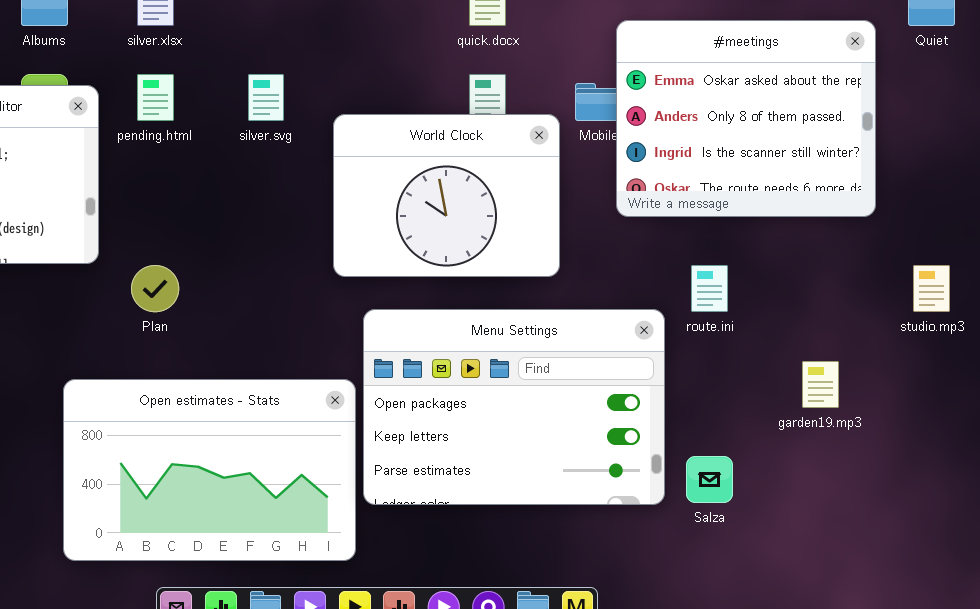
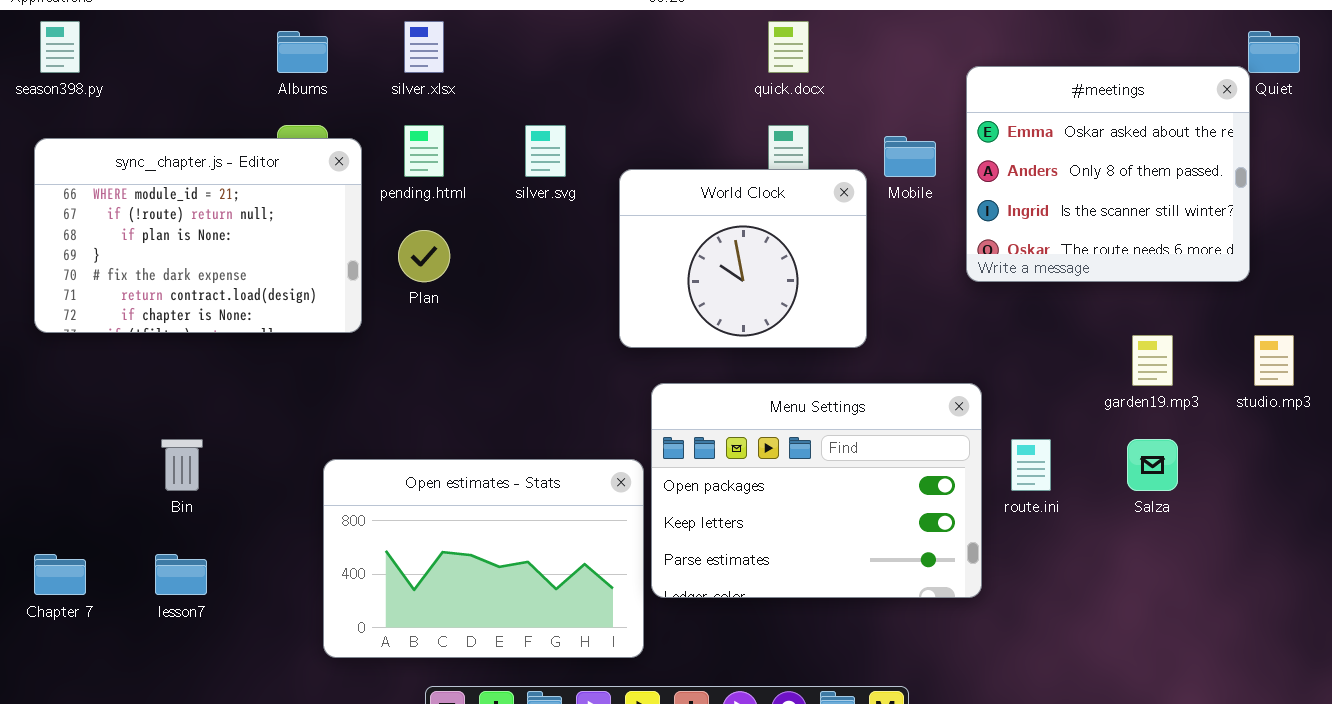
#meetings: [616,20,876,217] -> [966,66,1250,282], moved
Plan: [131,265,179,312] -> [398,230,450,282], moved
route.ini: [691,265,728,312] -> [1011,439,1051,491], moved
garden19.mp3: [802,361,839,408] -> [1132,335,1173,386], moved
Salza: [686,456,733,503] -> [1127,439,1178,491], moved

